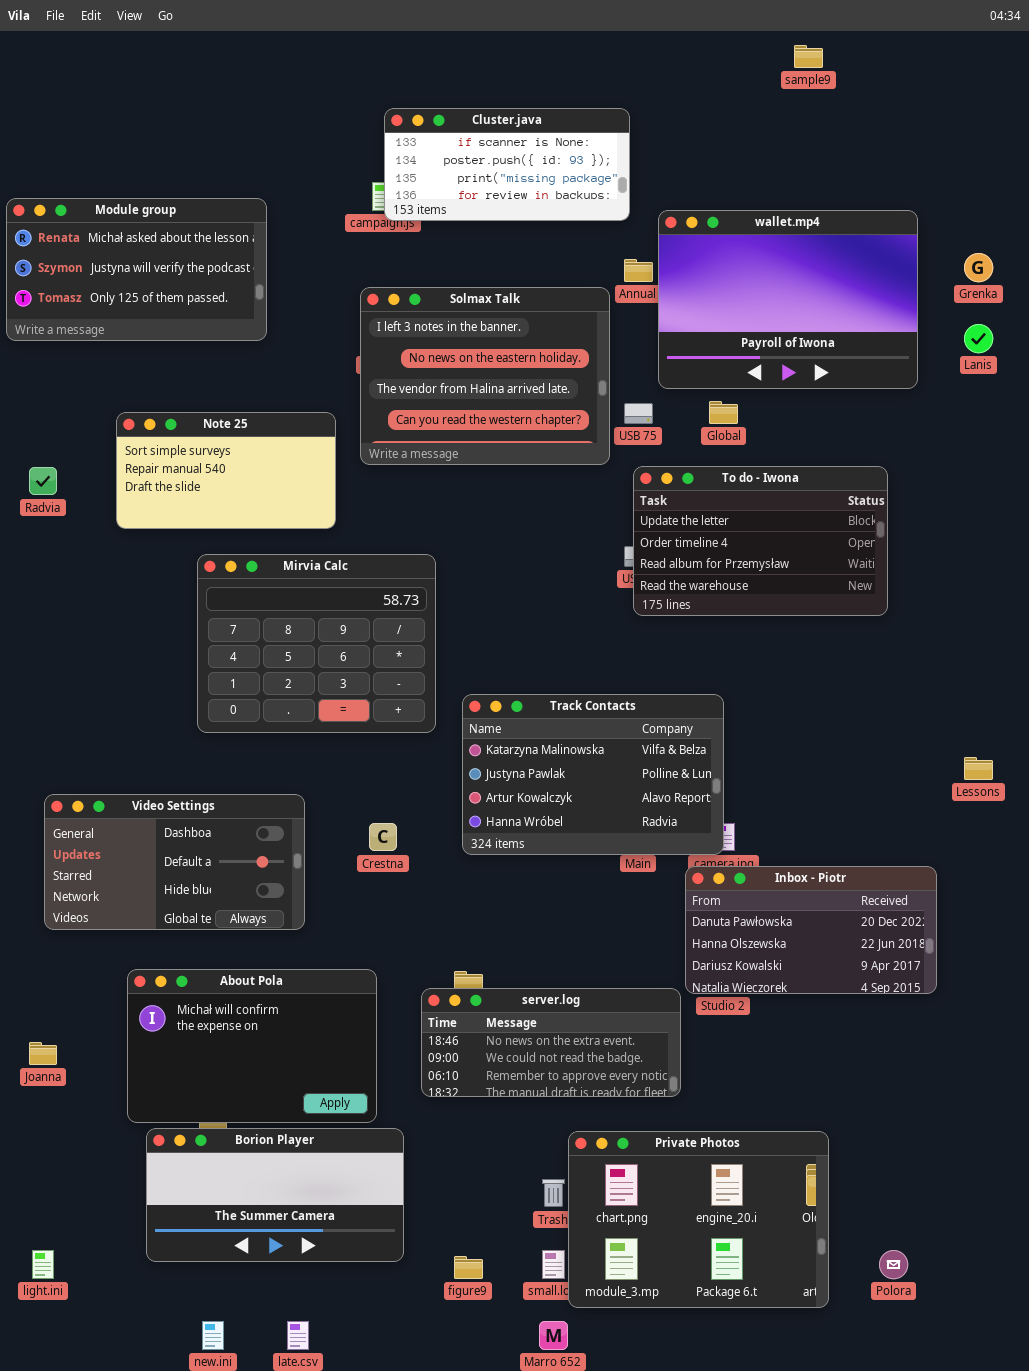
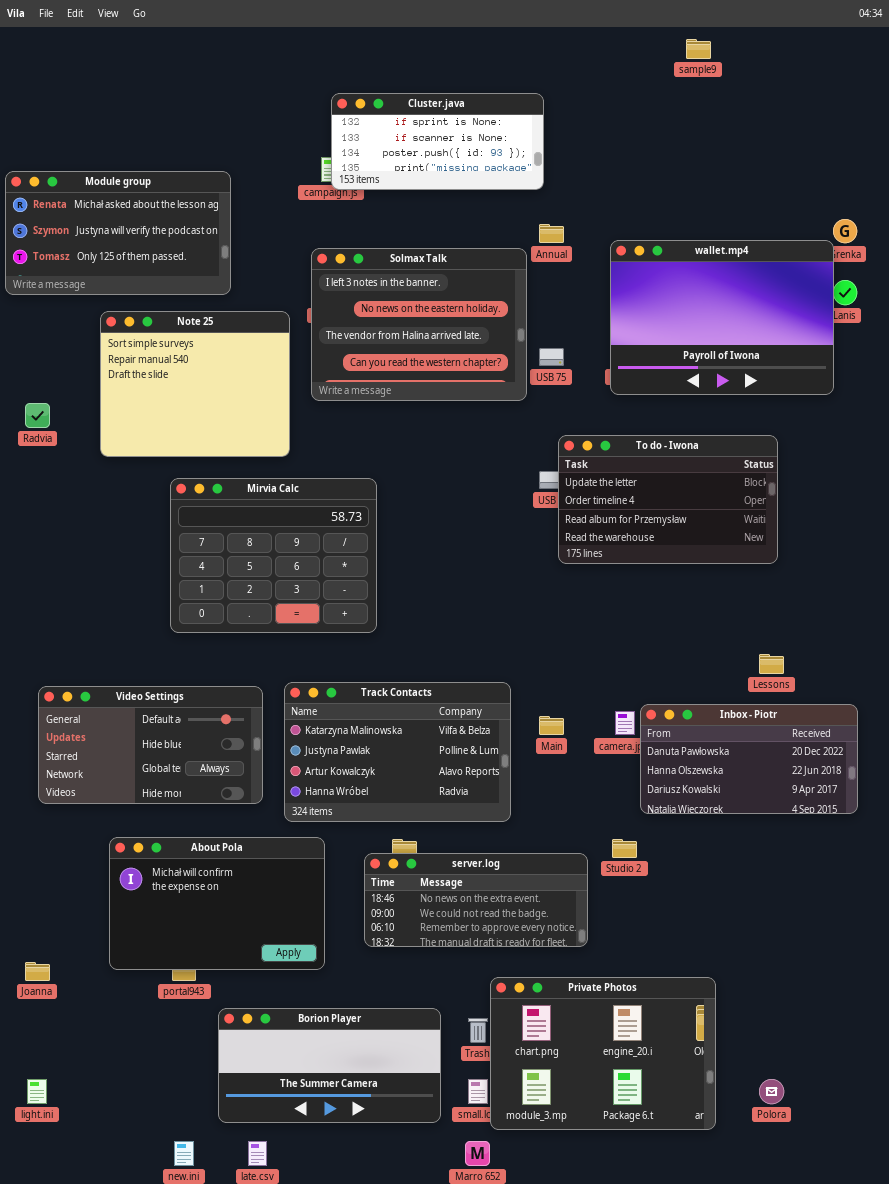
Cluster.java: [384,108,630,221] -> [331,93,544,190], scrolled up 1 row
wallet.mp4: [658,210,918,389] -> [610,240,834,395], moved
Note 25: [116,412,336,529] -> [100,311,290,457], resized
To do - Iwona: [633,466,888,616] -> [558,435,778,564], moved
Track Contacts: [462,694,724,855] -> [284,682,511,822], moved
Lessons: [964,757,993,780] -> [759,654,784,674], moved
Video Settings: [44,794,305,930] -> [38,686,263,804], scrolled down 1 row
Inbox - Piotr: [685,866,937,994] -> [640,704,858,814], moved
Joanna: [29,1042,57,1065] -> [25,962,50,981], moved
Borion Player: [146,1128,404,1262] -> [218,1008,441,1123], moved

